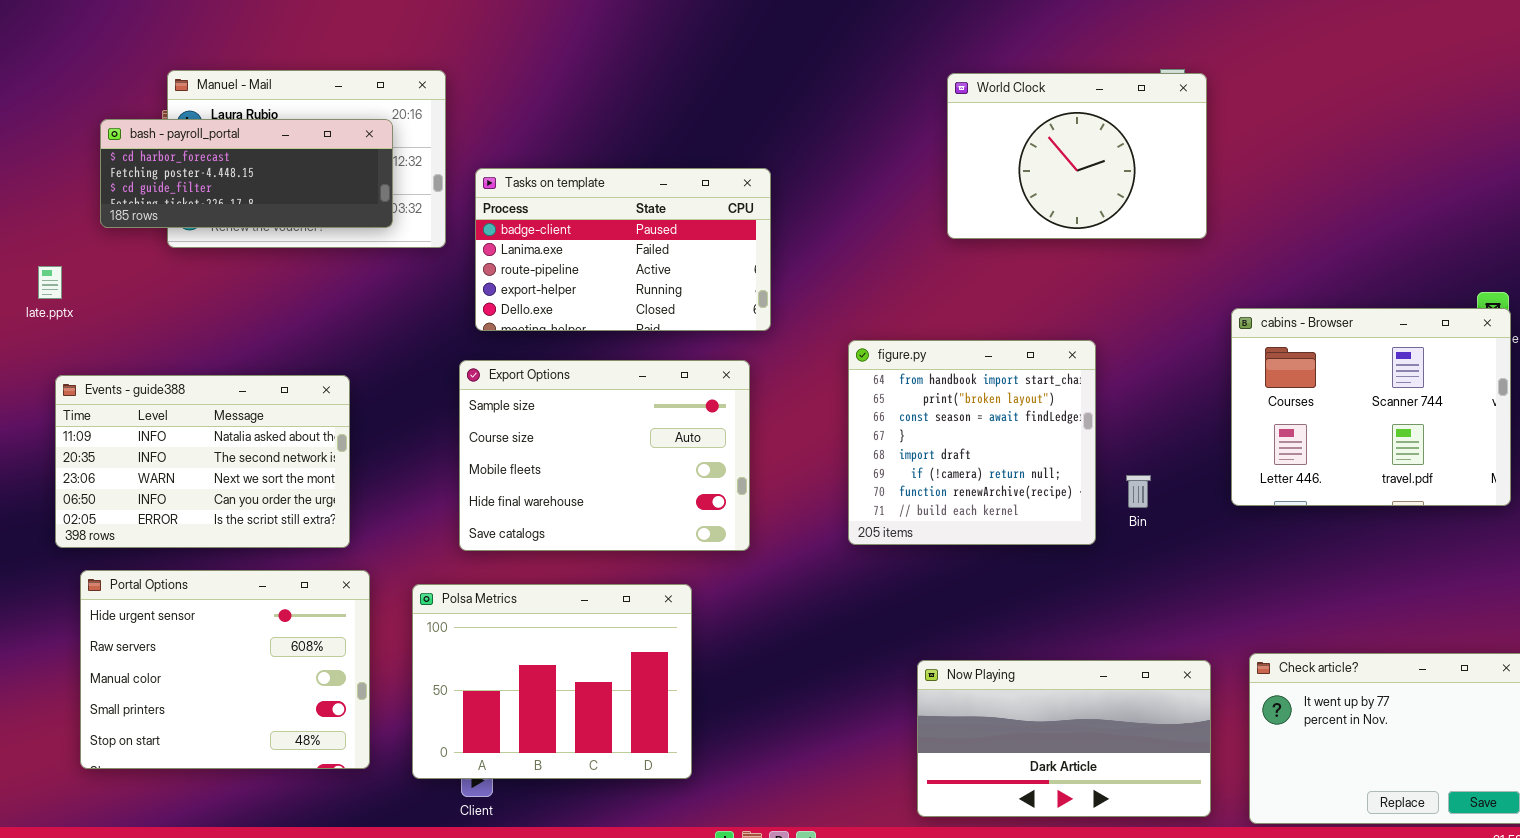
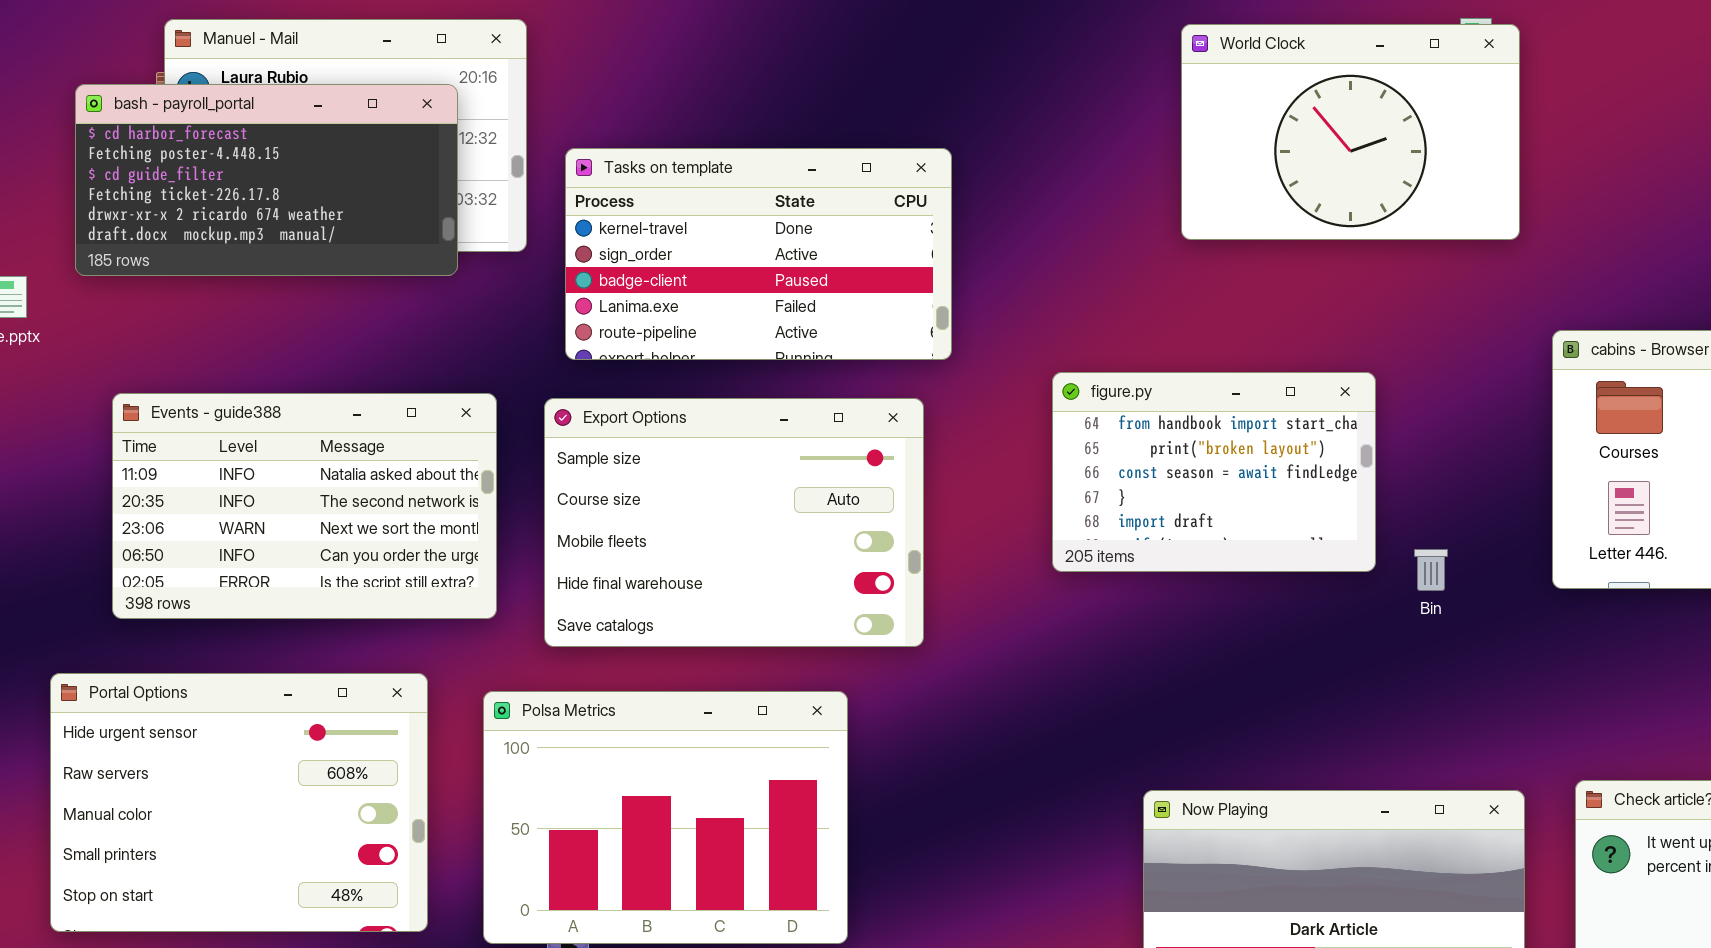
bash - payroll_portal: [100,119,393,228] -> [75,84,458,276], resized
Tasks on template: [475,168,771,331] -> [565,148,952,360], scrolled up 2 rows
figure.py: [848,340,1096,545] -> [1052,372,1376,572], resized
Events - guide388: [55,375,350,548] -> [112,393,497,619], moved

